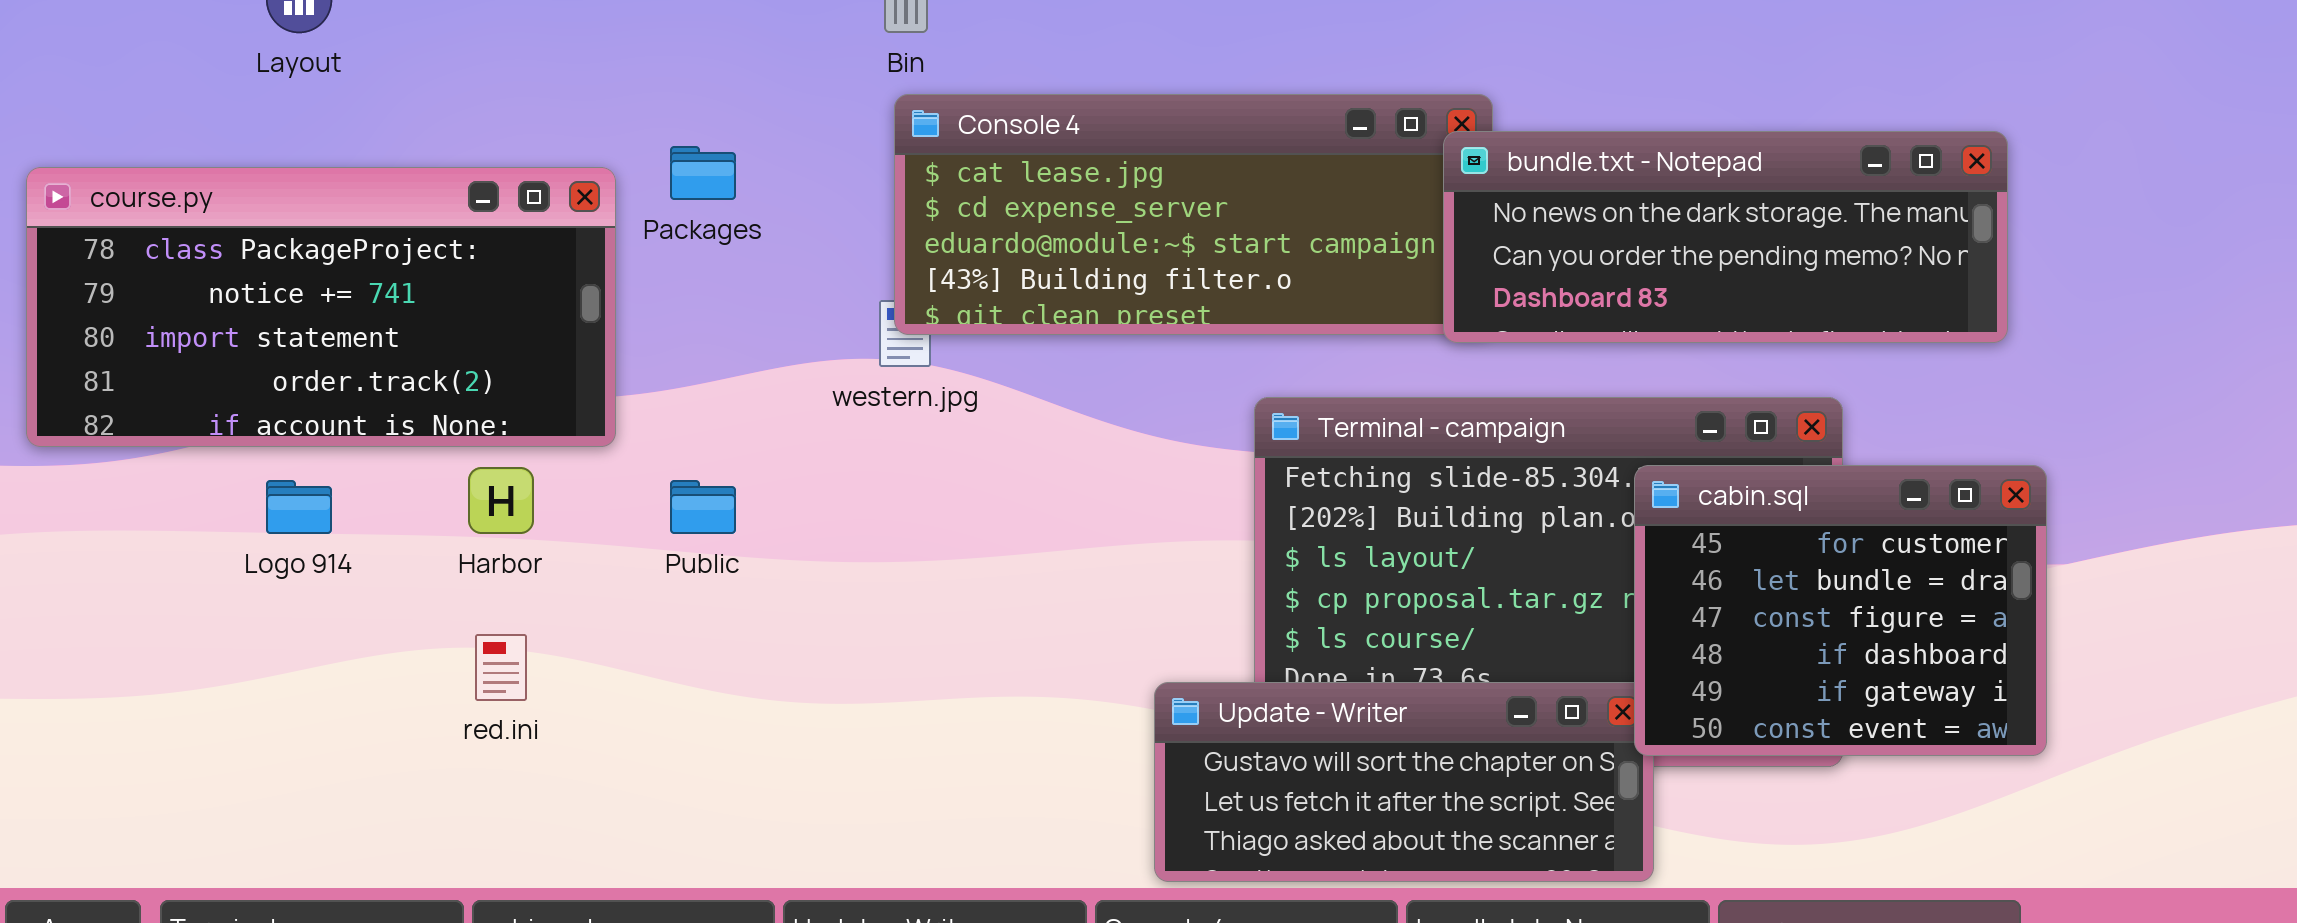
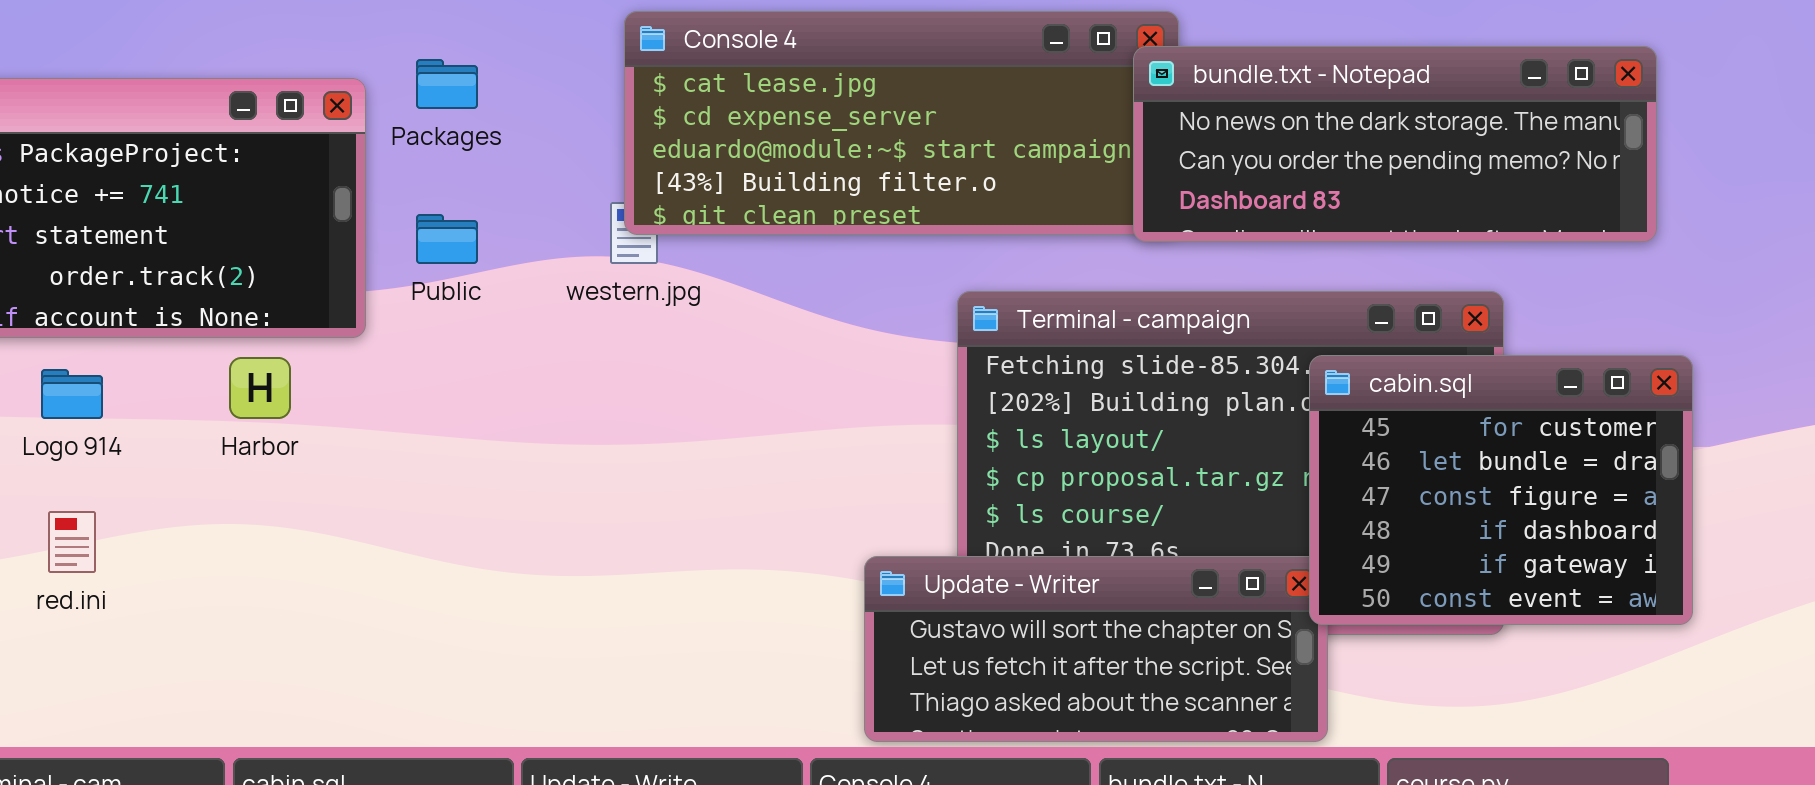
Public: [670,480,736,534] -> [416,214,478,264], moved
red.ini: [475,634,527,701] -> [48,511,96,573], moved

